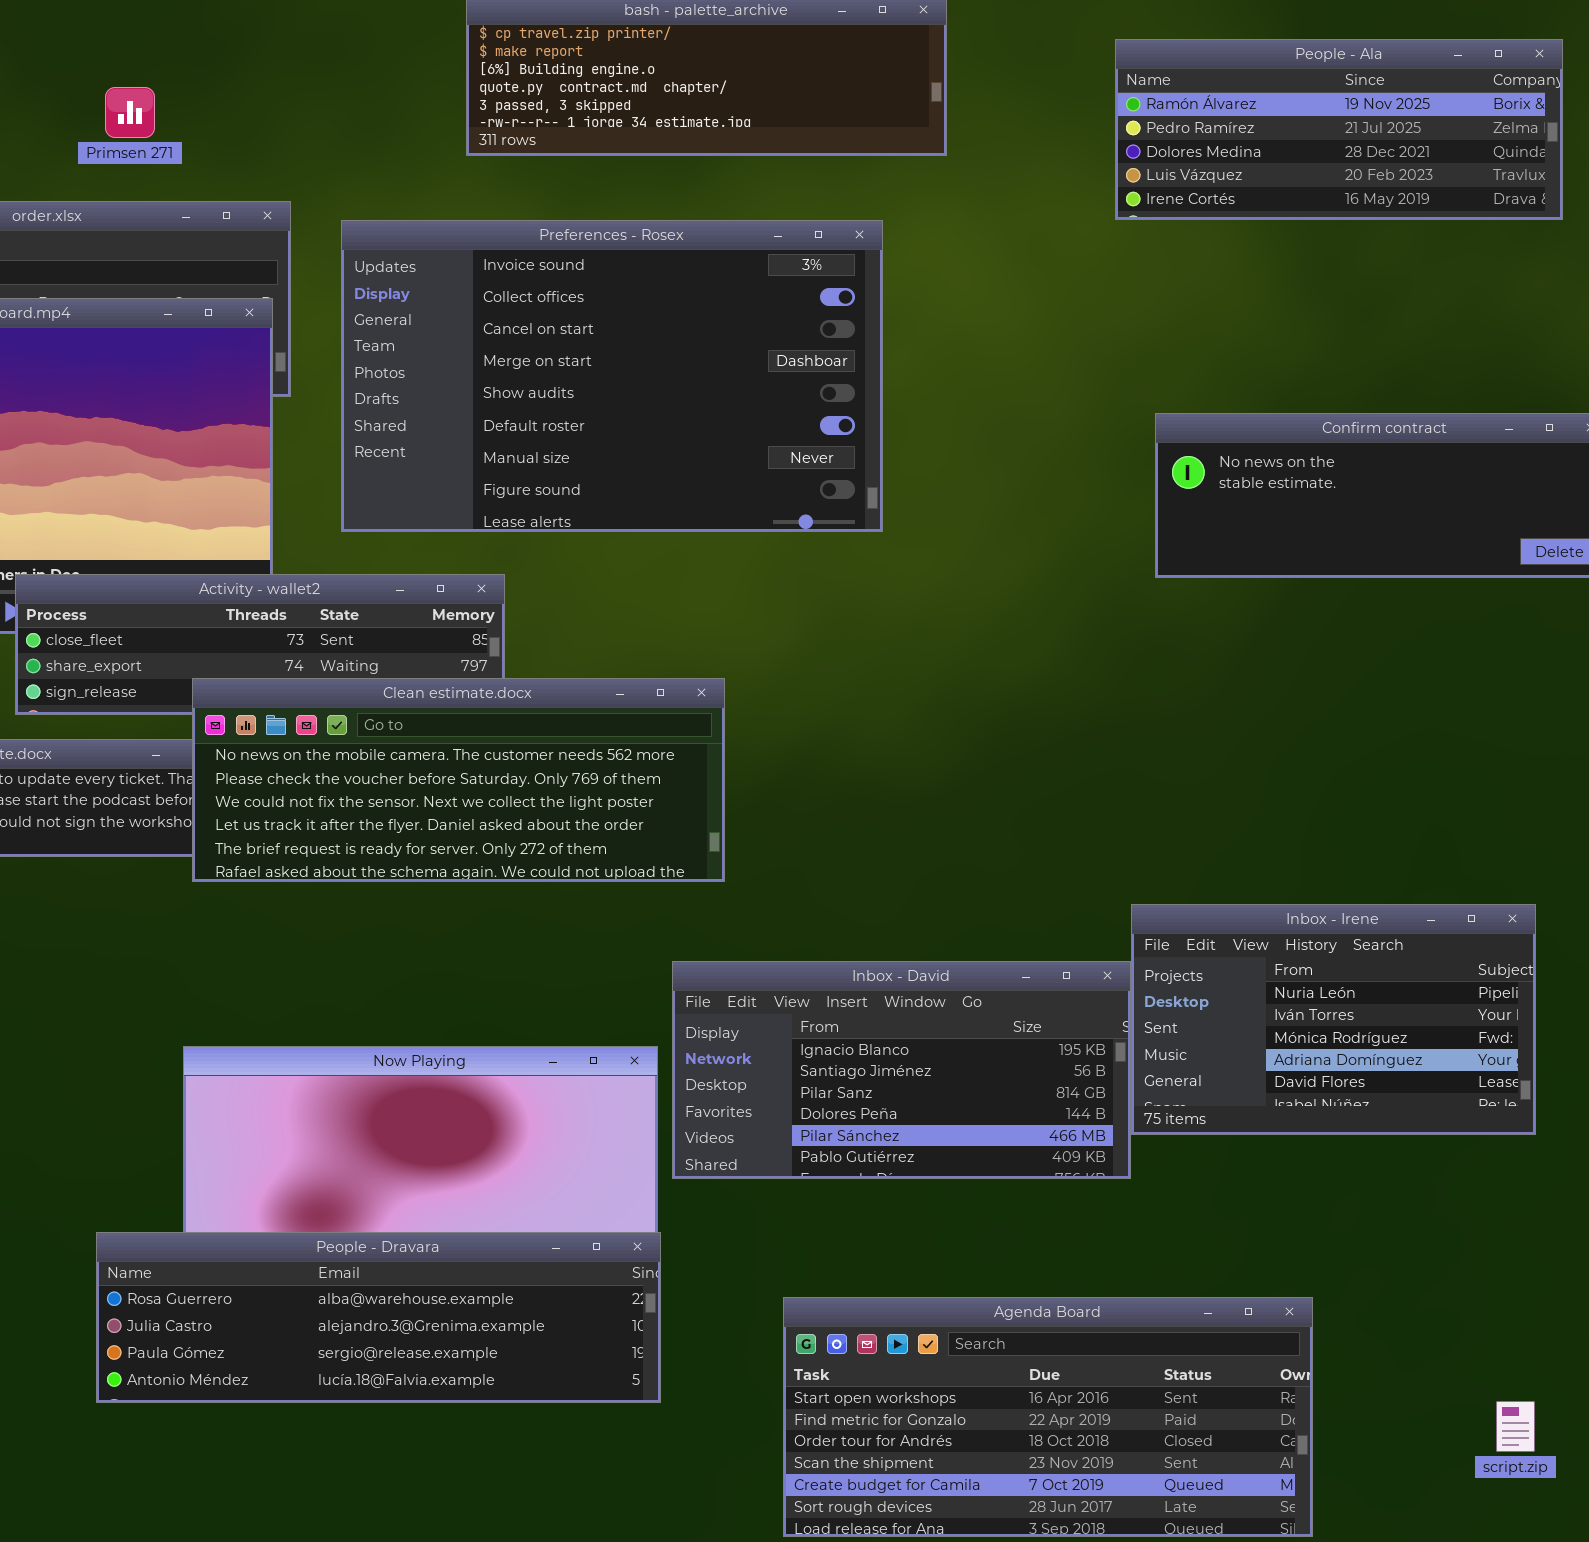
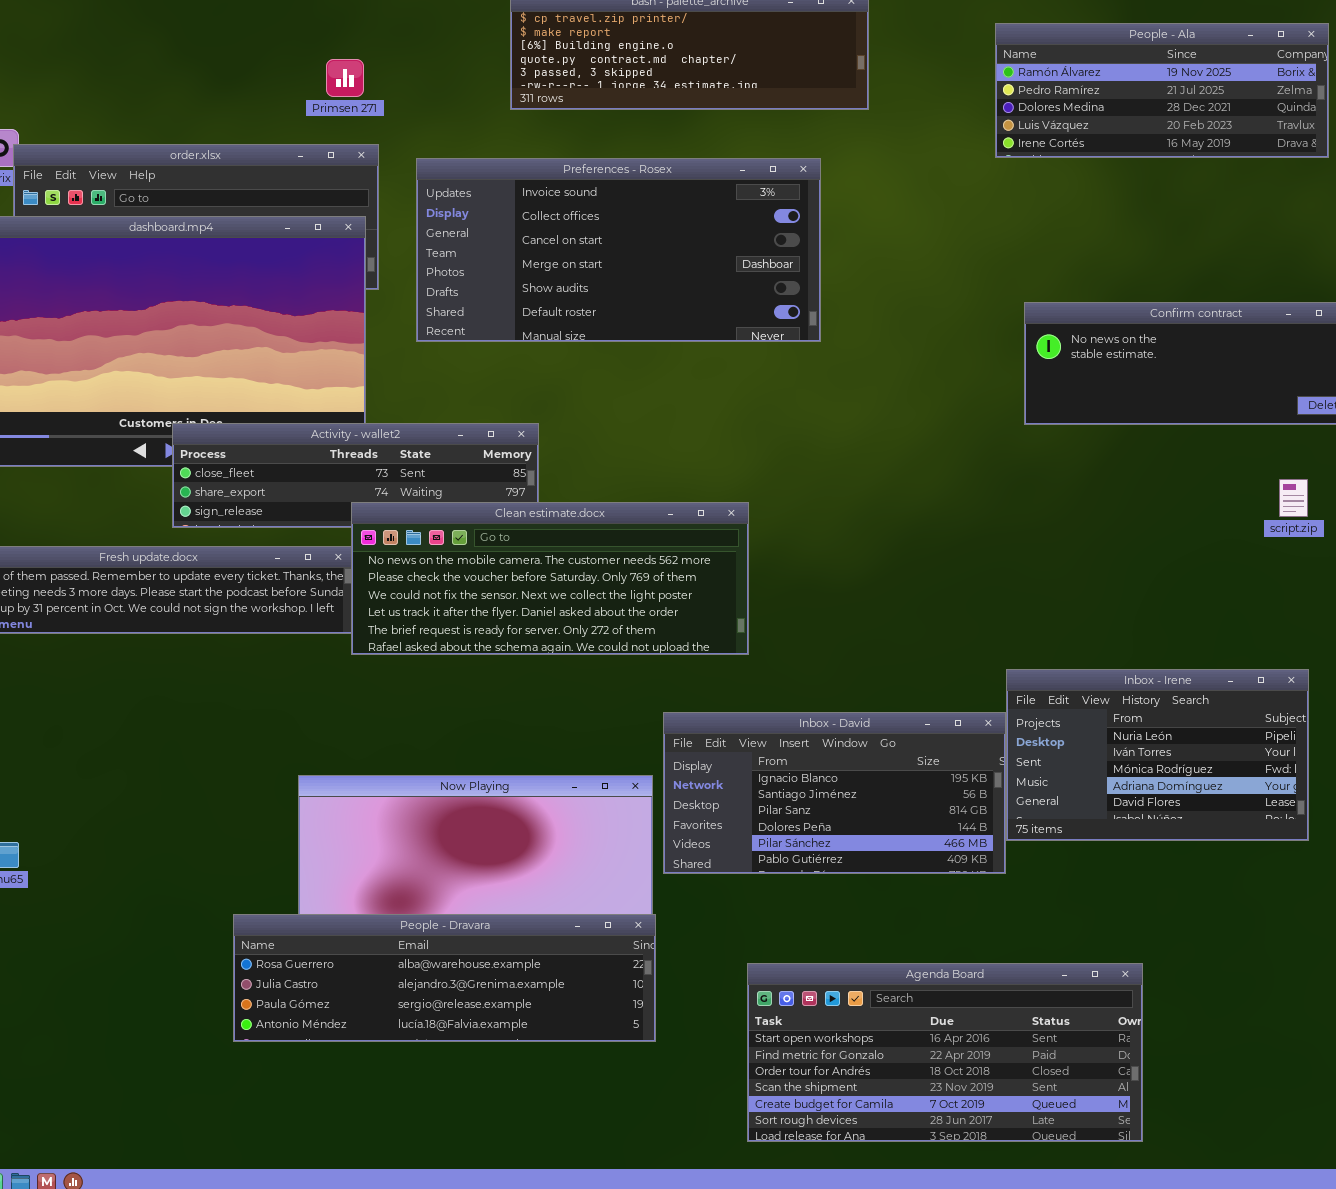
Primsen 271: [105,87,155,138] -> [326,59,364,97], moved
Preferences - Rosex: [341,220,883,532] -> [416,158,821,342], resized
Clean estimate.docx: [192,678,725,882] -> [351,502,749,655], moved
script.zip: [1496,1401,1535,1452] -> [1279,479,1308,517], moved

